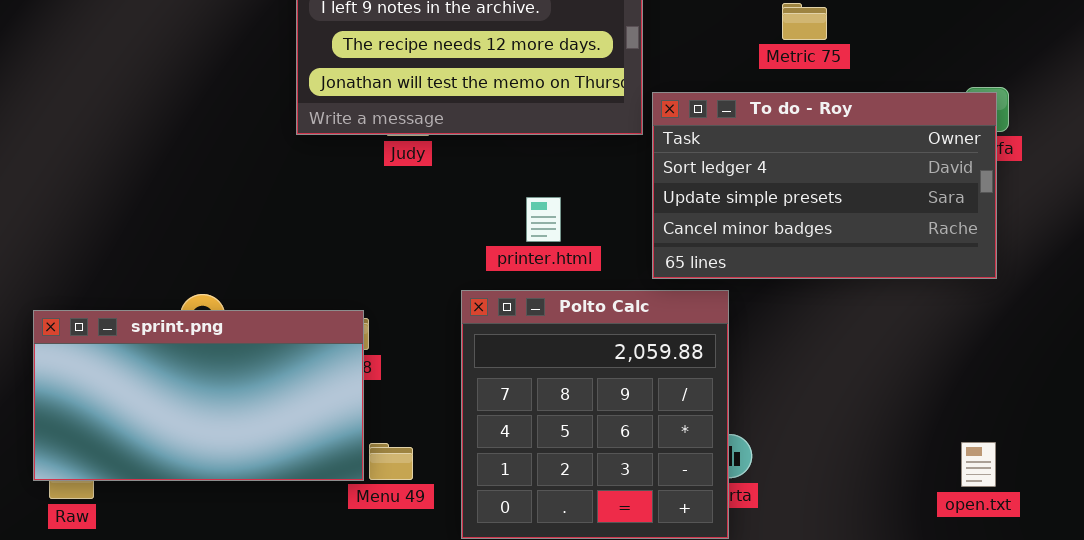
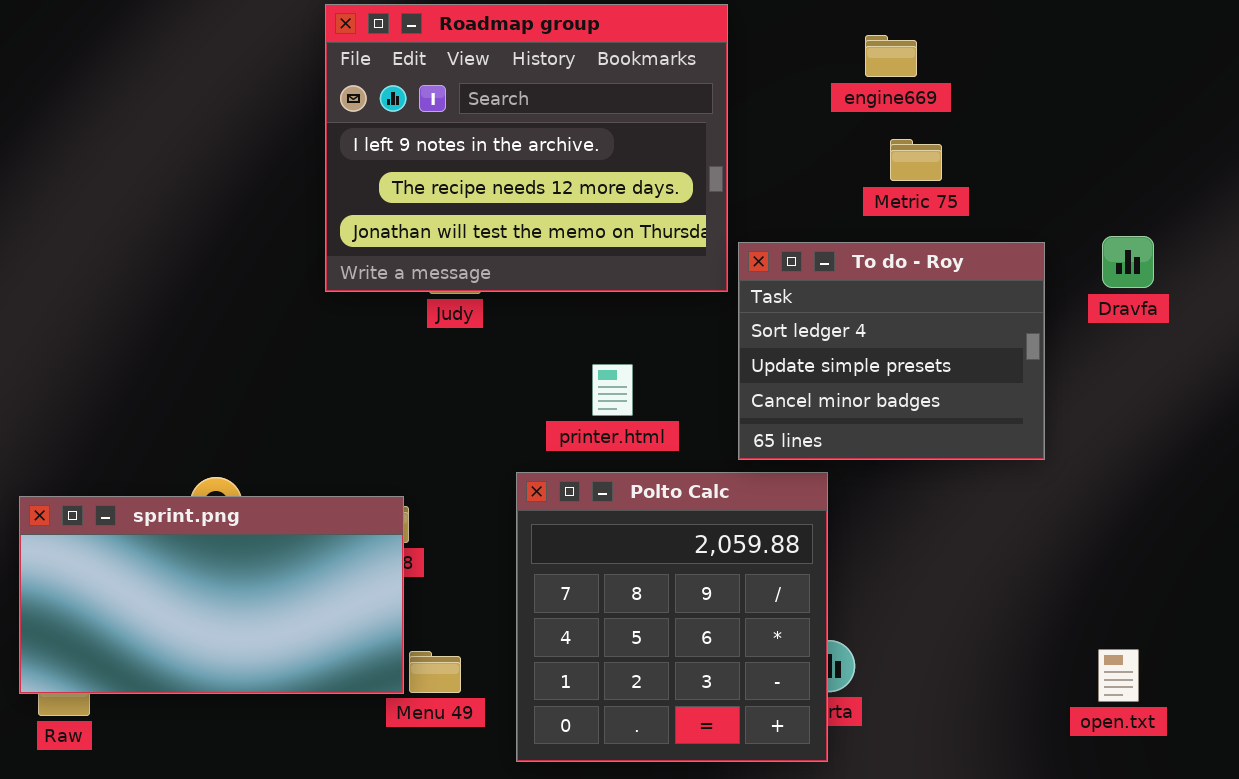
To do - Roy: [652,92,997,279] -> [738,242,1045,460], resized

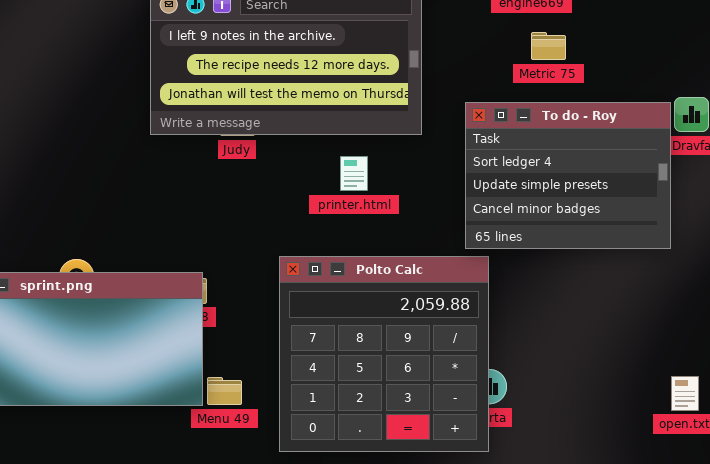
To do - Roy: [738,242,1045,460] -> [465,102,671,249], moved
printer.html: [592,364,633,416] -> [340,156,368,191], moved

